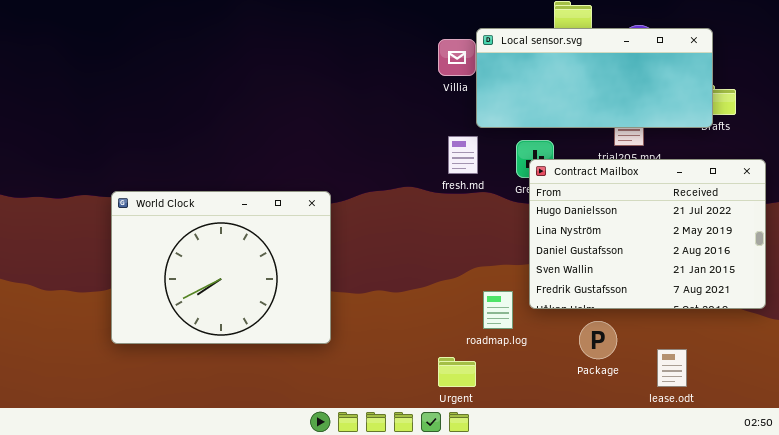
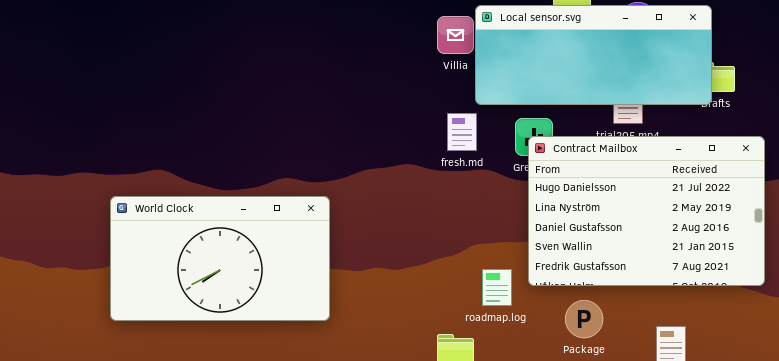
World Clock: [111,191,331,344] -> [110,196,330,321], resized
Package: [579,321,617,359] -> [565,300,603,338], moved

